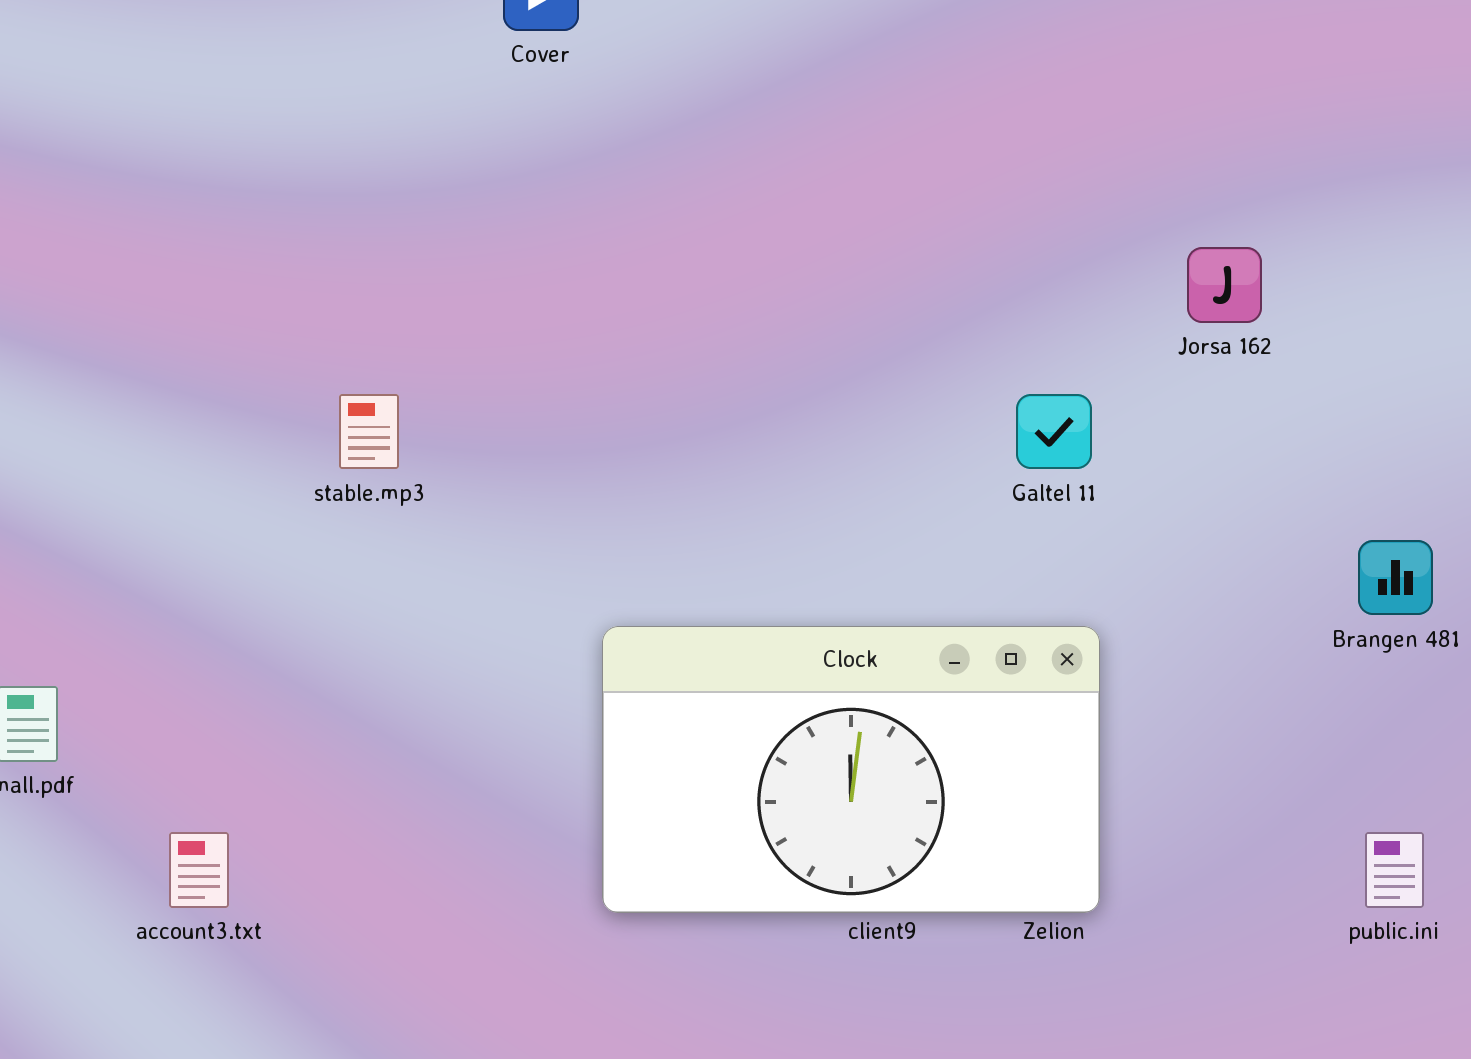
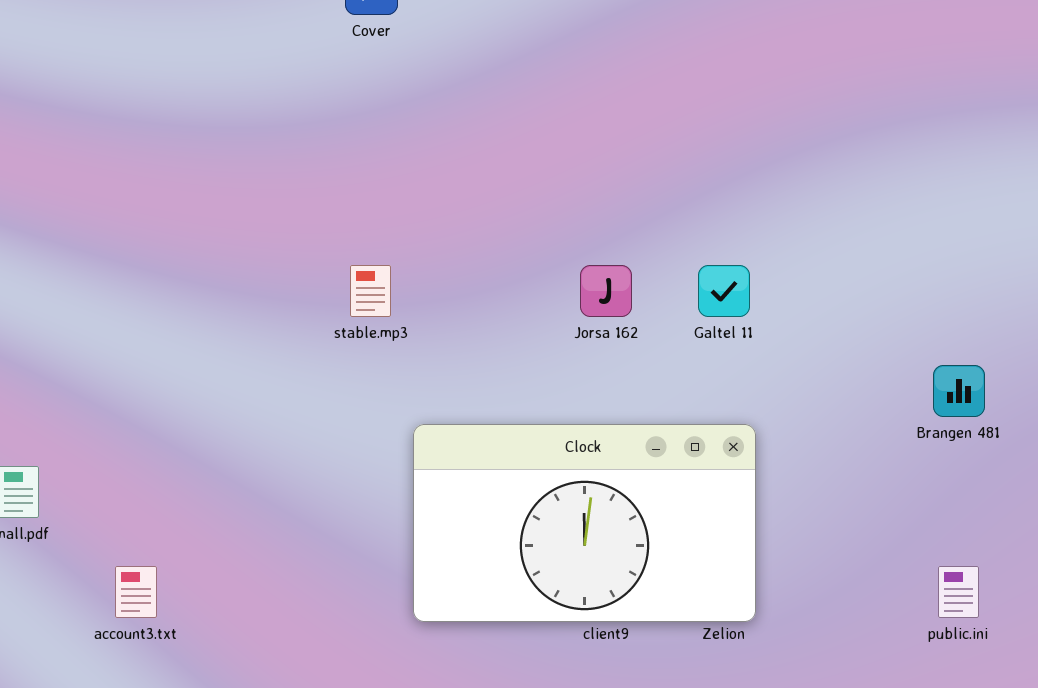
Jorsa 162: [1187,247,1262,323] -> [580,265,632,317], moved
stable.mp3: [339,394,399,469] -> [350,265,391,317], moved

